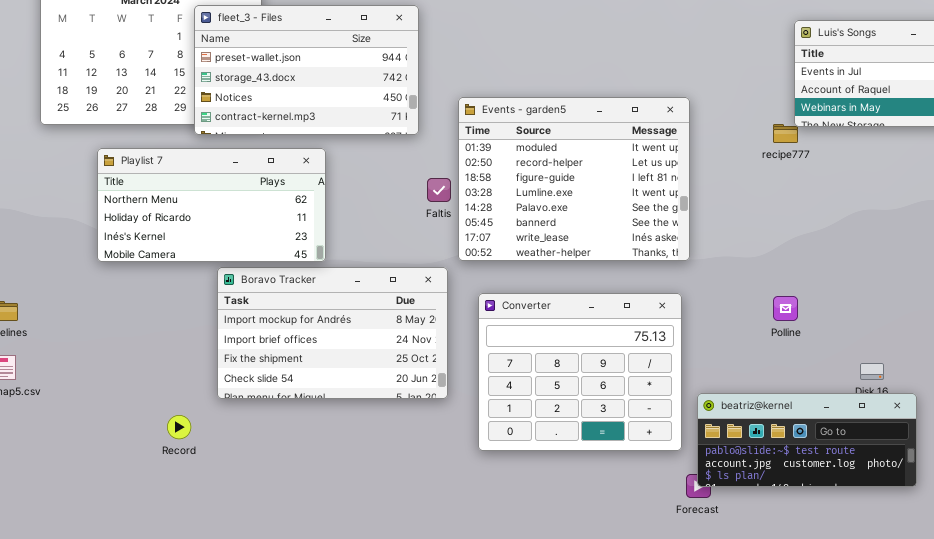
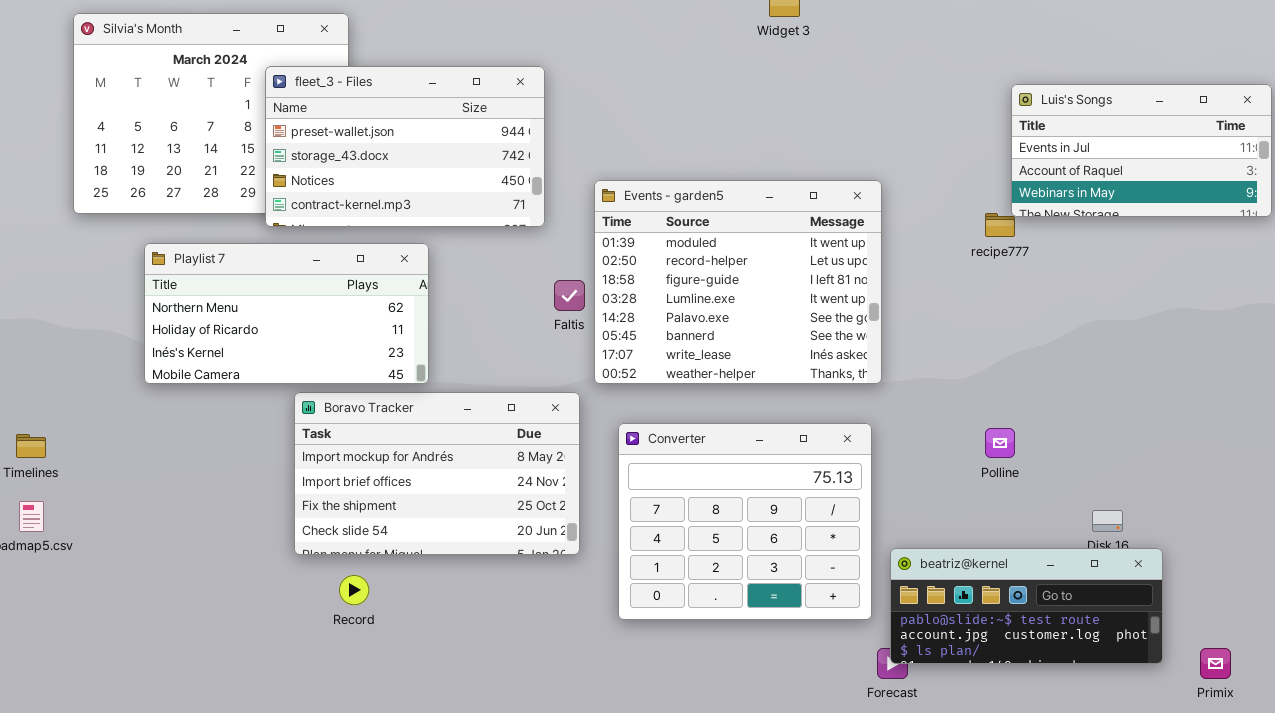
Record: [167,415,191,439] -> [339,575,369,605], moved

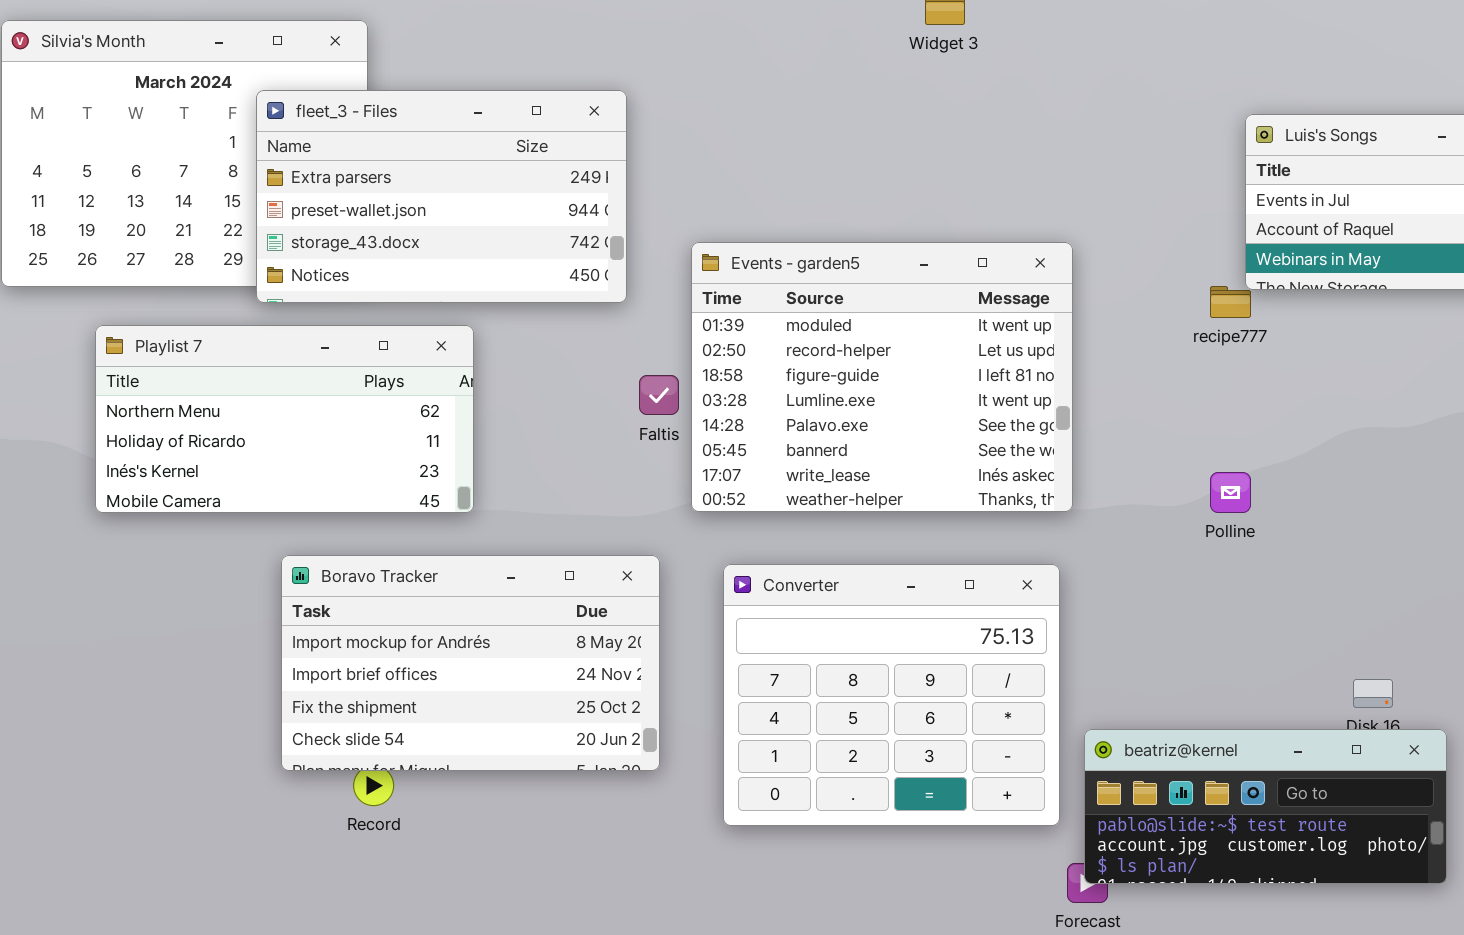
fleet_3 - Files: [265,66,545,227] -> [256,90,627,303], scrolled up 1 row
Boravo Tracker: [294,392,580,555] -> [281,555,660,771], moved
Polline: [985,428,1015,458] -> [1210,472,1251,513], moved

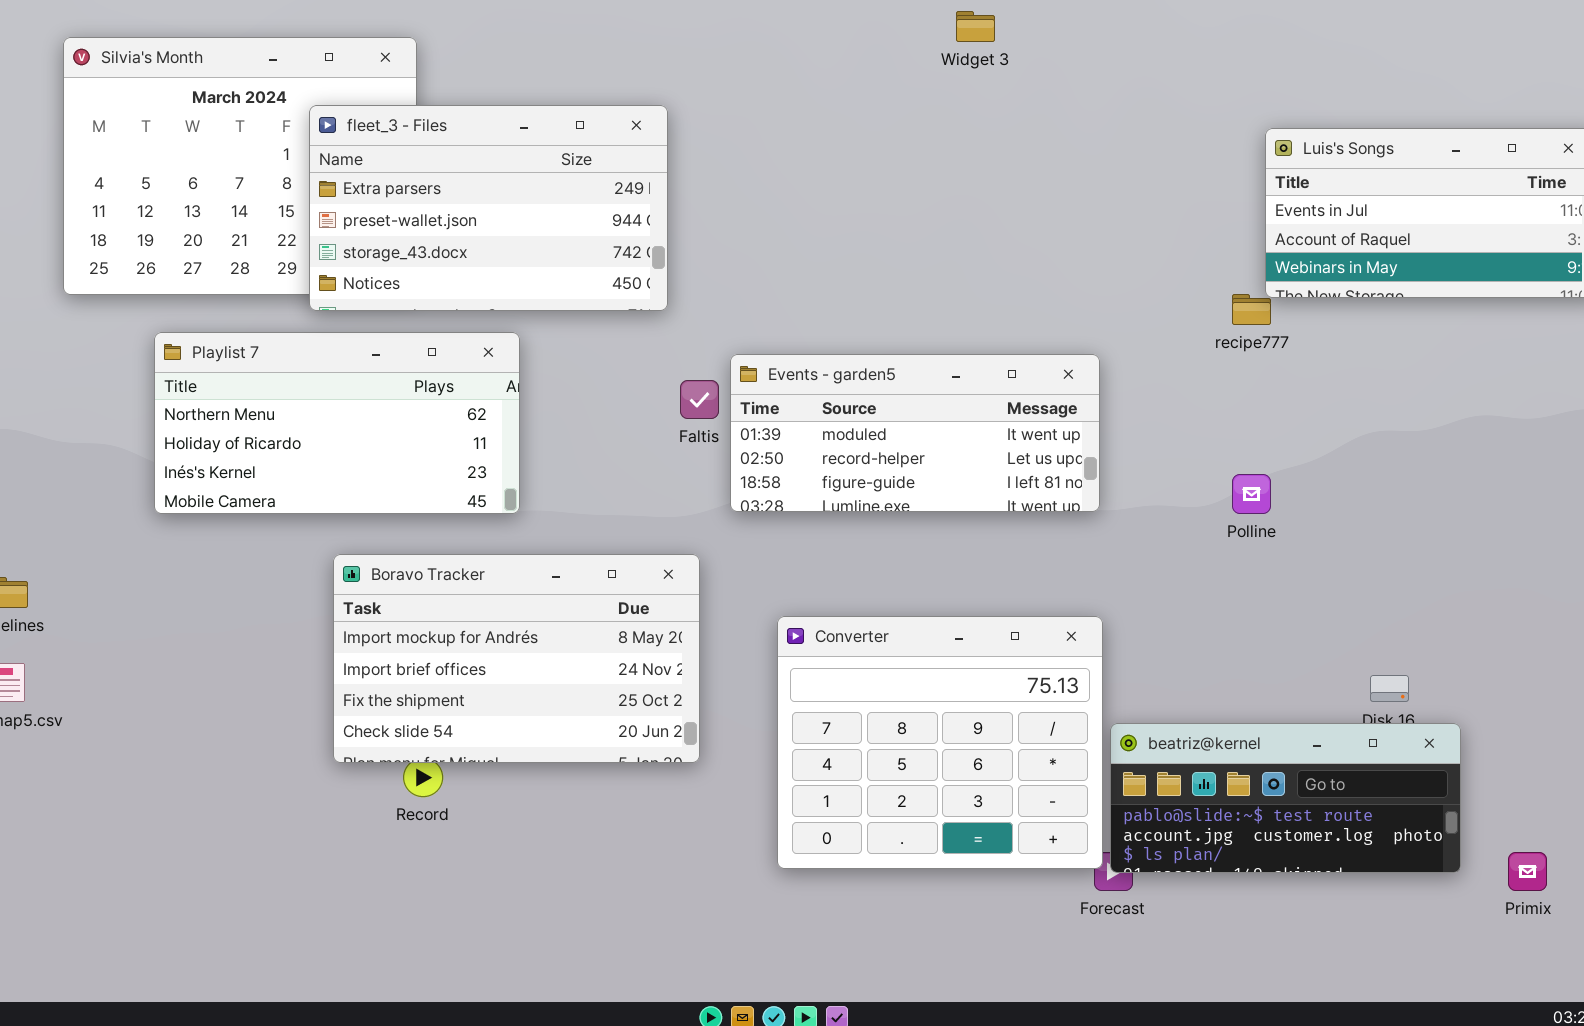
Events - garden5: [691,242,1073,512] -> [730,354,1100,512], resized
Converter: [723,564,1060,826] -> [777,616,1103,869], moved

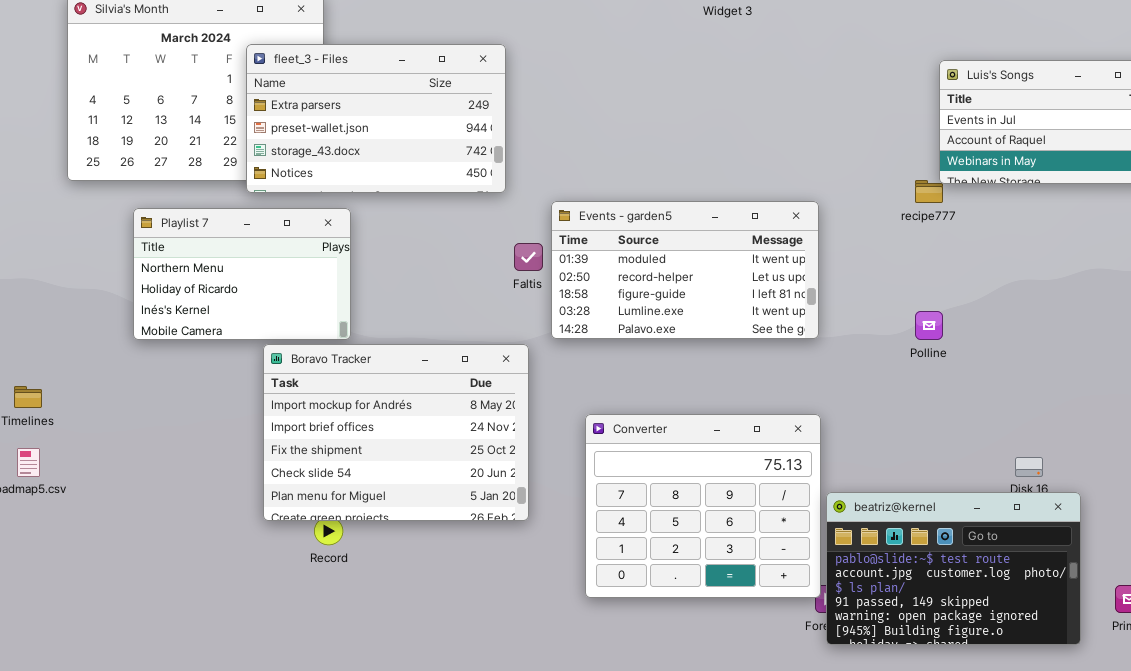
Playlist 7: [154,332,520,514] -> [133,208,351,340], resized
Events - garden5: [730,354,1100,512] -> [551,201,819,339], resized
Boravo Tracker: [333,554,700,763] -> [263,344,529,521], resized
beatriz@kernel: [1110,723,1461,873] -> [826,492,1081,645], resized

